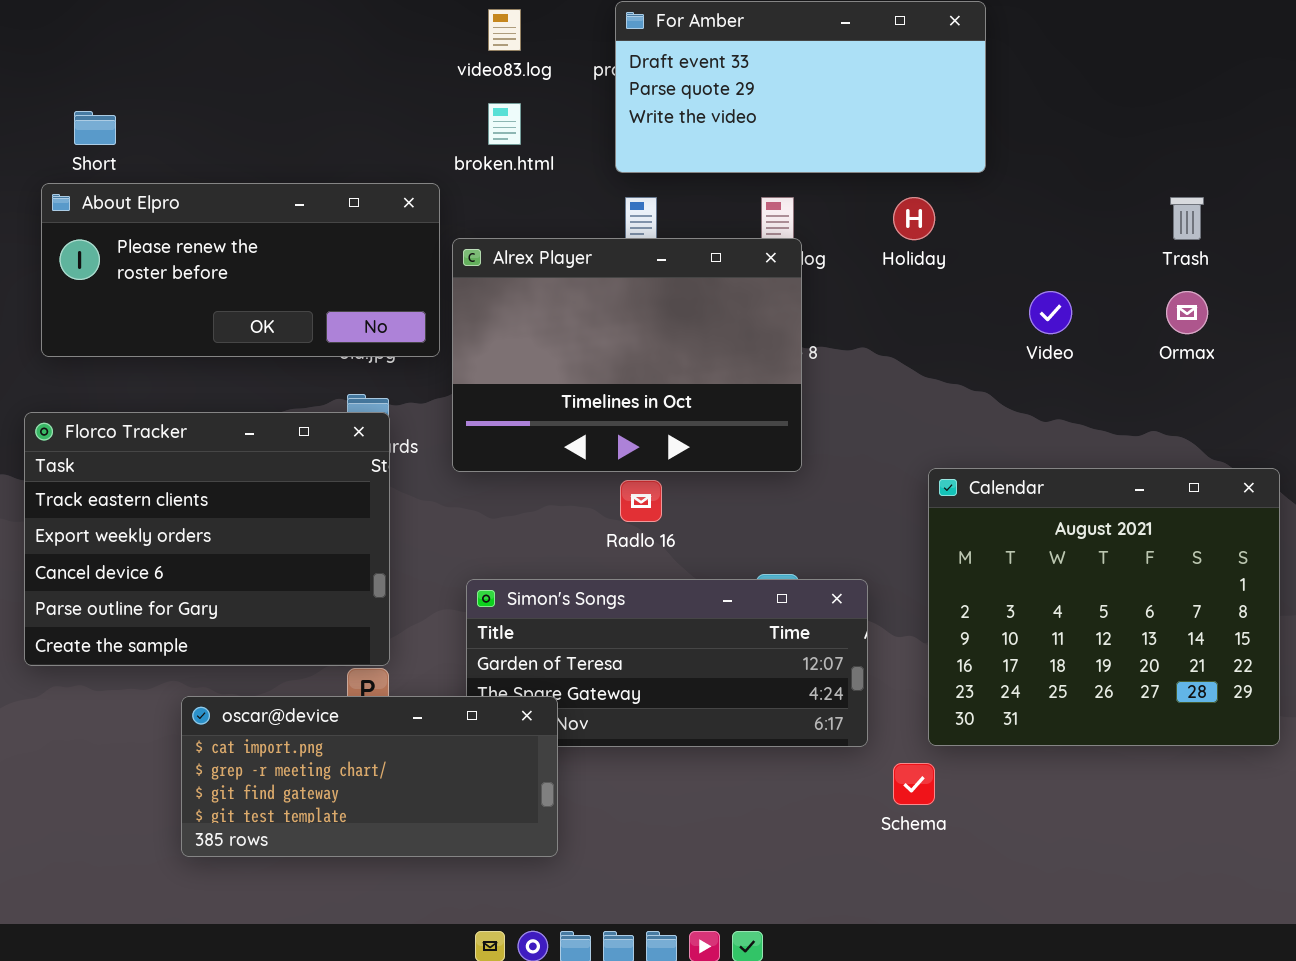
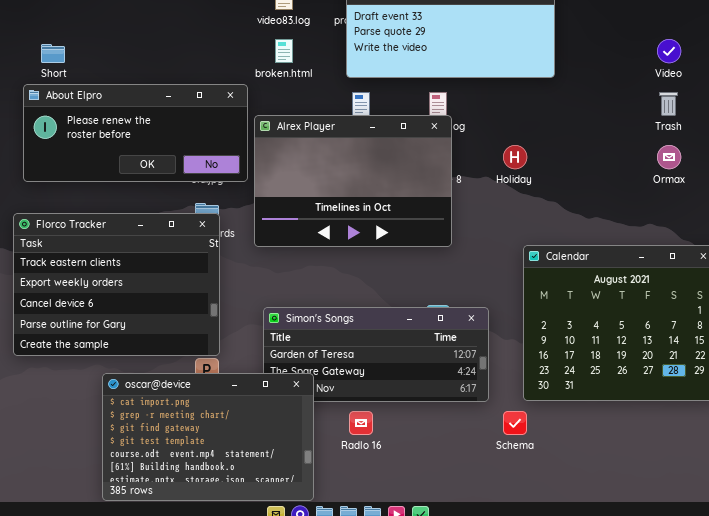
Holiday: [893,197,935,240] -> [503,145,527,169], moved
Video: [1029,291,1072,334] -> [657,39,681,63], moved
Radlo 16: [620,480,662,522] -> [349,411,373,435], moved
oscar@device: [181,696,558,857] -> [102,373,314,501], resized

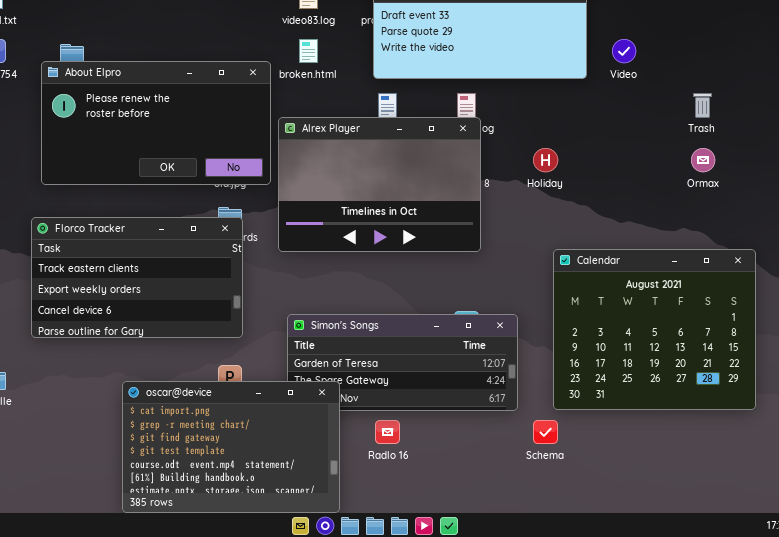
Video: [657,39,681,63] -> [612,39,636,63], moved
About Elpro: [23,84,248,182] -> [41,61,271,185], resized
Florco Tracker: [13,213,220,356] -> [31,217,243,338], resized

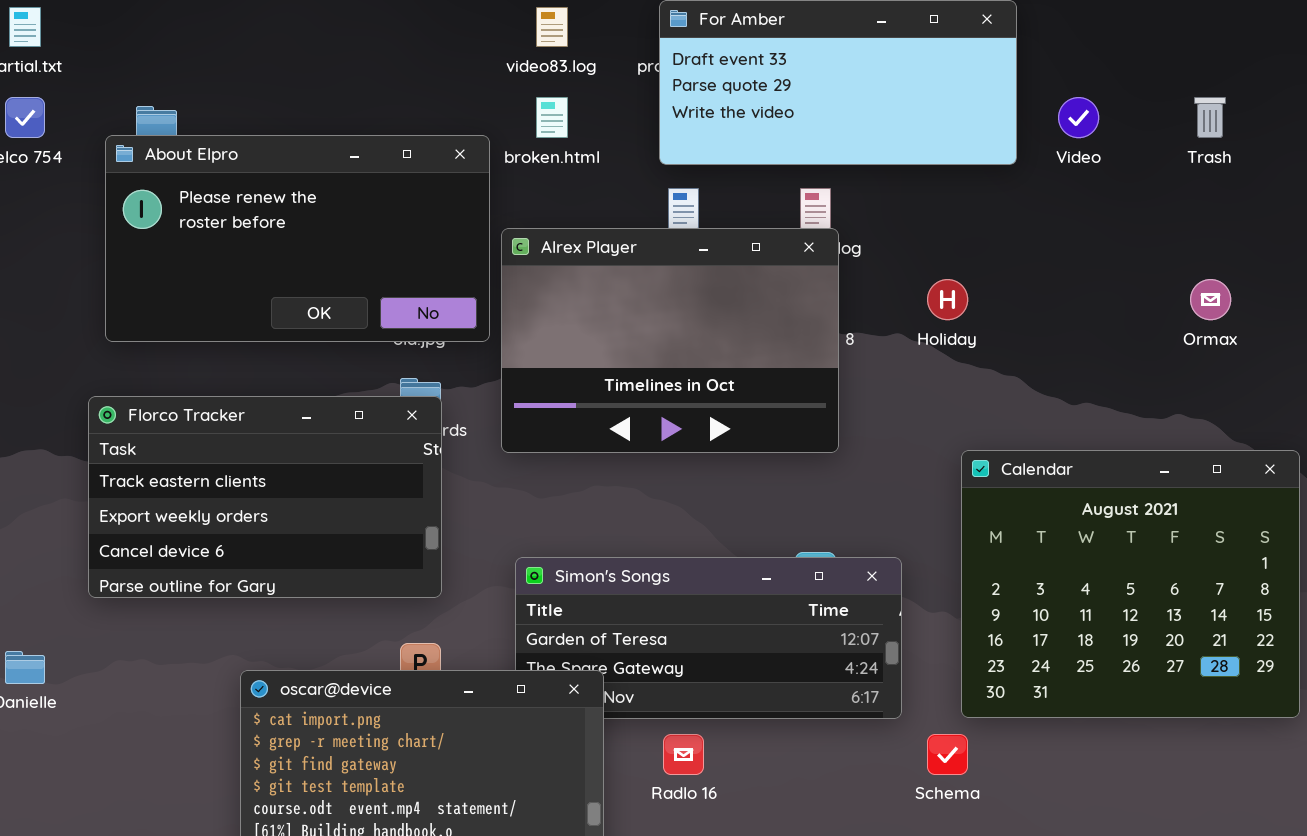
Trash: [693,93,712,118] -> [1194,97,1226,138], moved

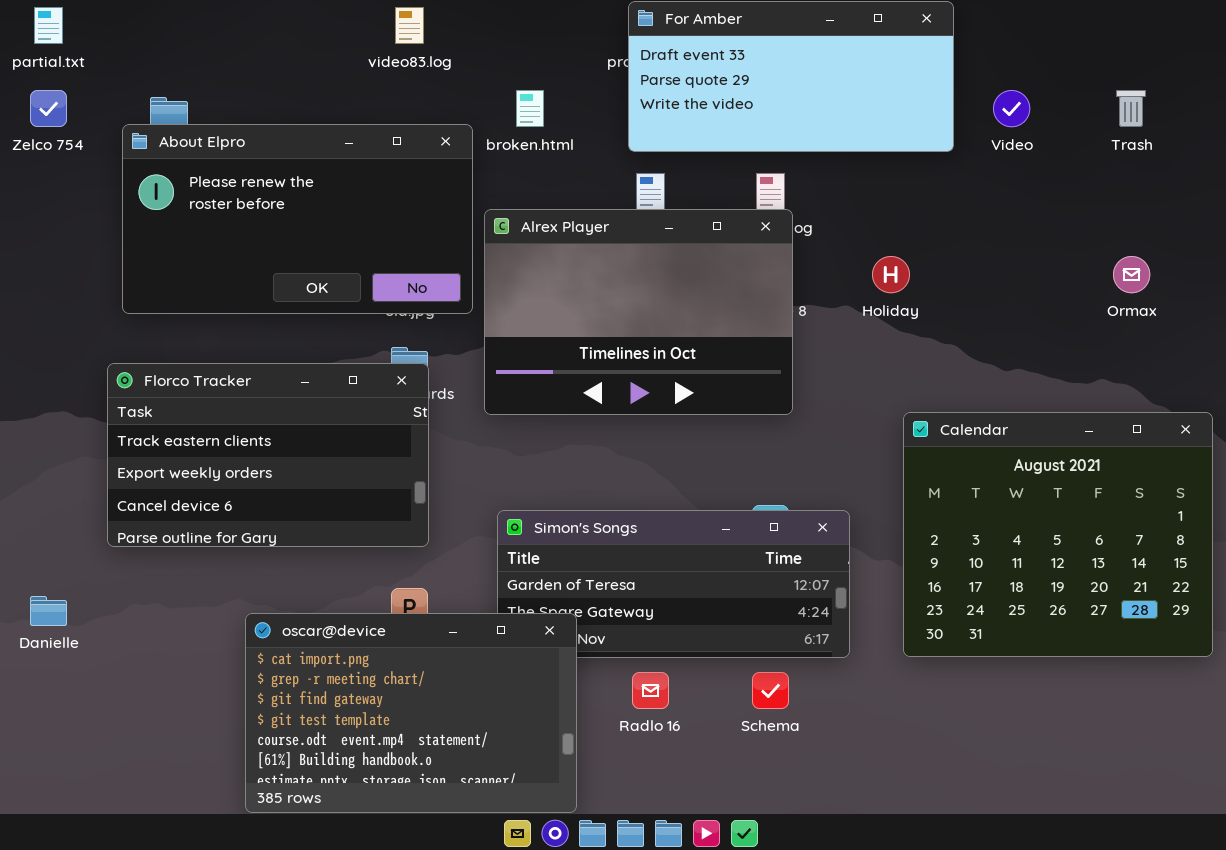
video83.log: [536,7,568,47] -> [395,7,424,44], moved
Schema: [927,734,968,775] -> [752,672,789,709], moved

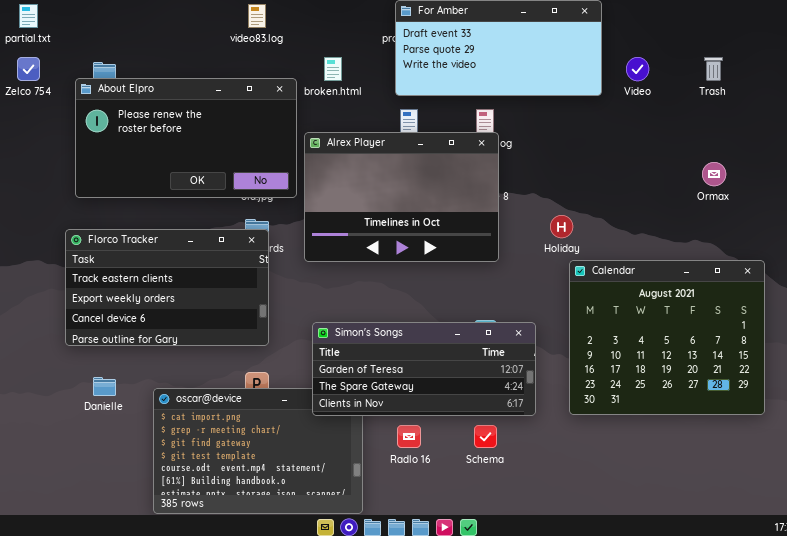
Holiday: [872,256,910,293] -> [550,215,573,238], moved
Simon's Songs: [497,510,850,658] -> [312,322,536,416], raised
Danielle: [30,596,67,626] -> [93,377,116,396], moved

